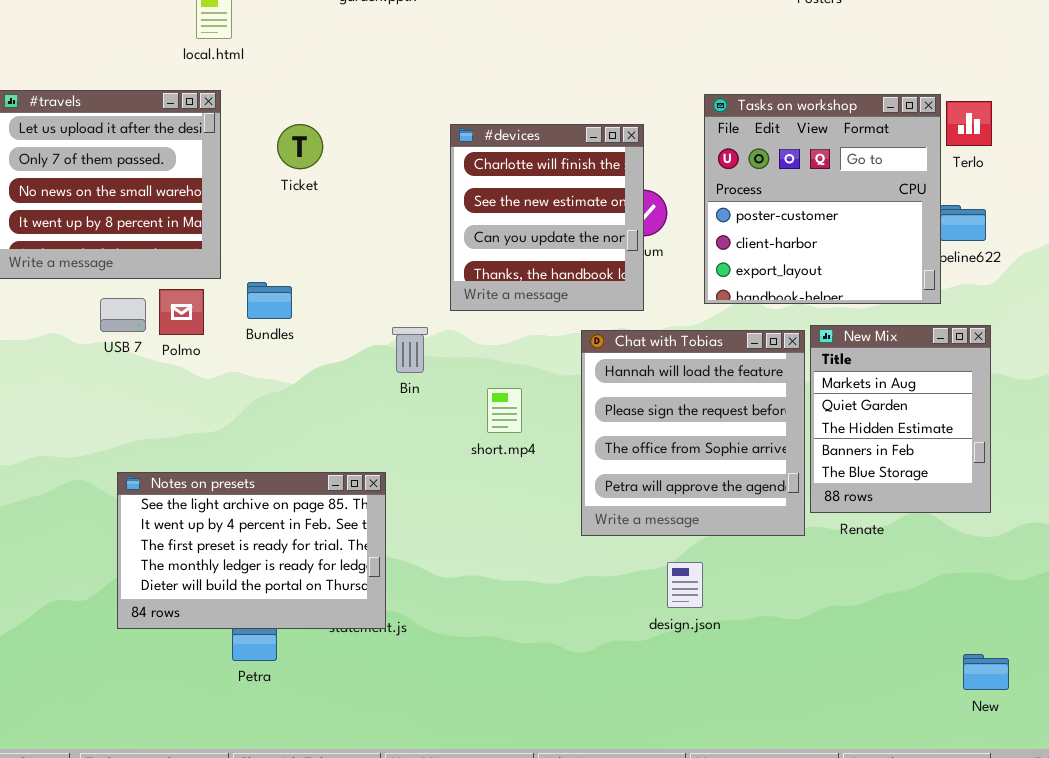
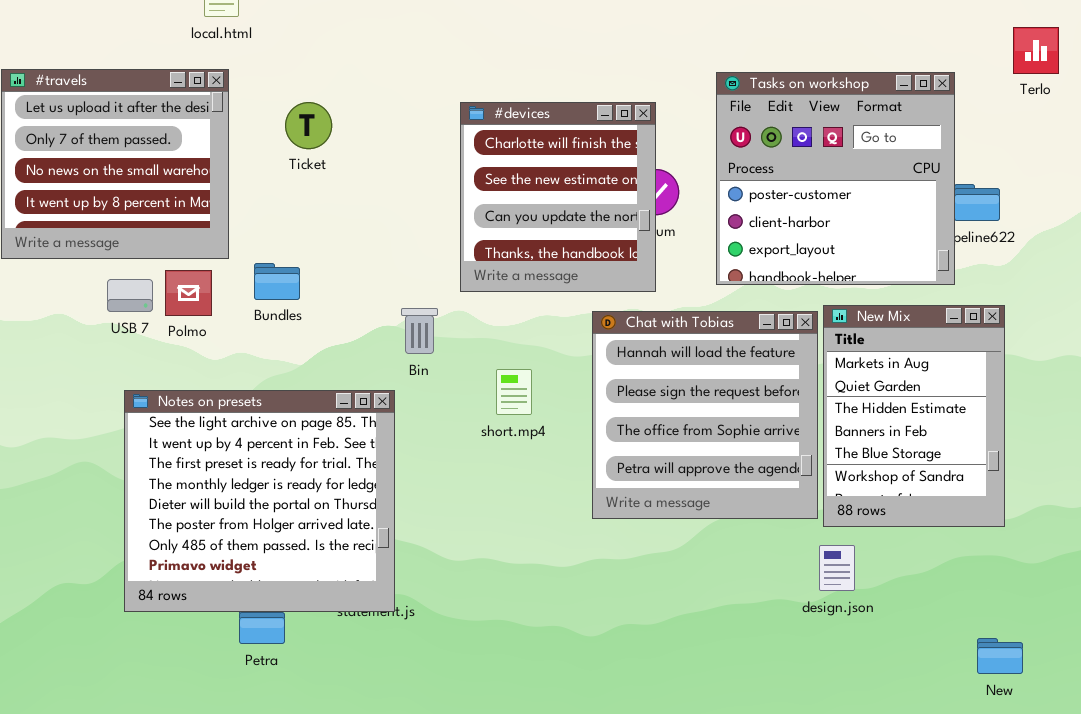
Terlo: [946,101,992,146] -> [1013,27,1059,74], moved
New Mix: [810,325,991,513] -> [823,305,1005,527], resized
Notes on presets: [117,472,386,629] -> [124,390,395,612], resized
design.json: [667,562,703,608] -> [819,545,855,591], moved

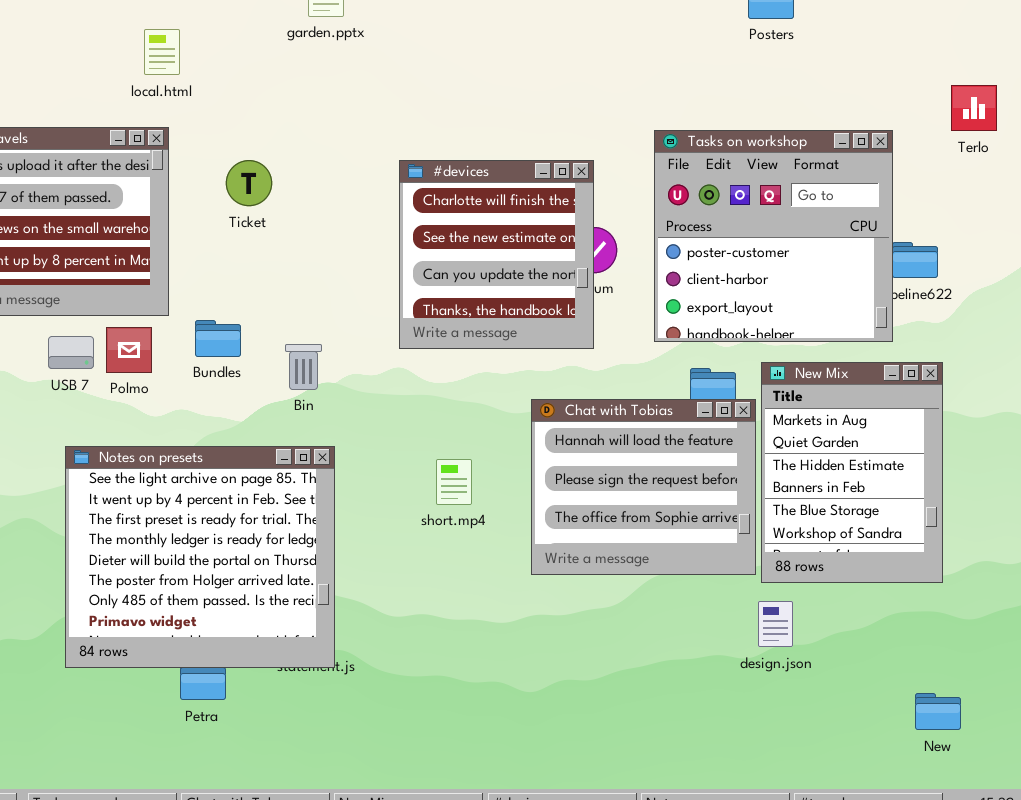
Bin: [401,308,438,354] -> [285,344,322,390], moved
Chat with Tobias: [592,311,818,519] -> [531,399,756,575], resized
short.mp4: [496,369,532,415] -> [436,459,472,505], moved

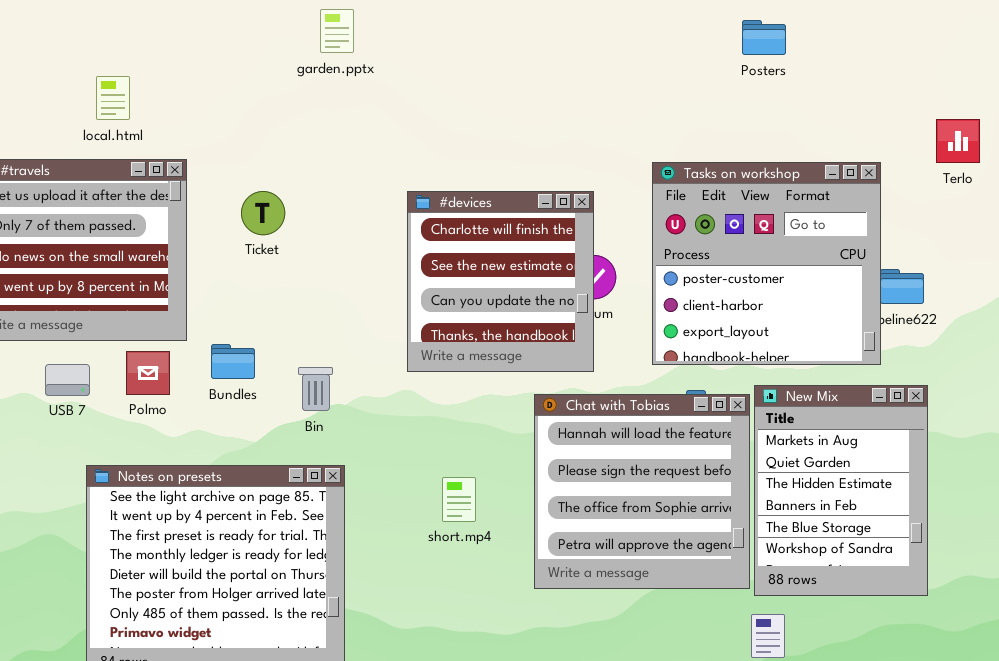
local.html: [144,29,180,75] -> [96,76,130,120], moved
USB 7: [48,336,94,369] -> [45,364,90,396], moved
Chat with Tobias: [531,399,756,575] -> [534,394,750,589], resized

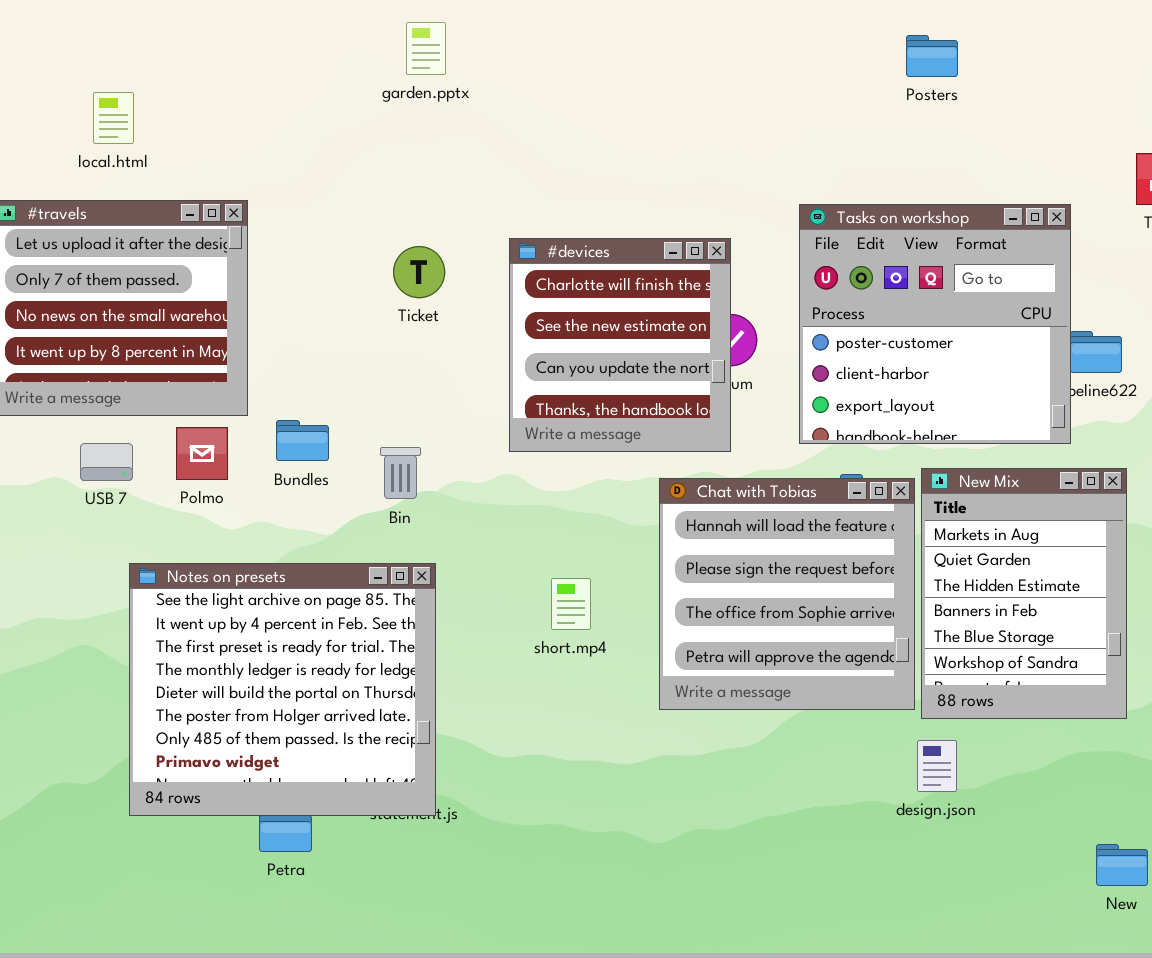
local.html: [96,76,130,120] -> [93,92,134,144], moved
Ticket: [241,191,285,235] -> [393,246,445,298], moved

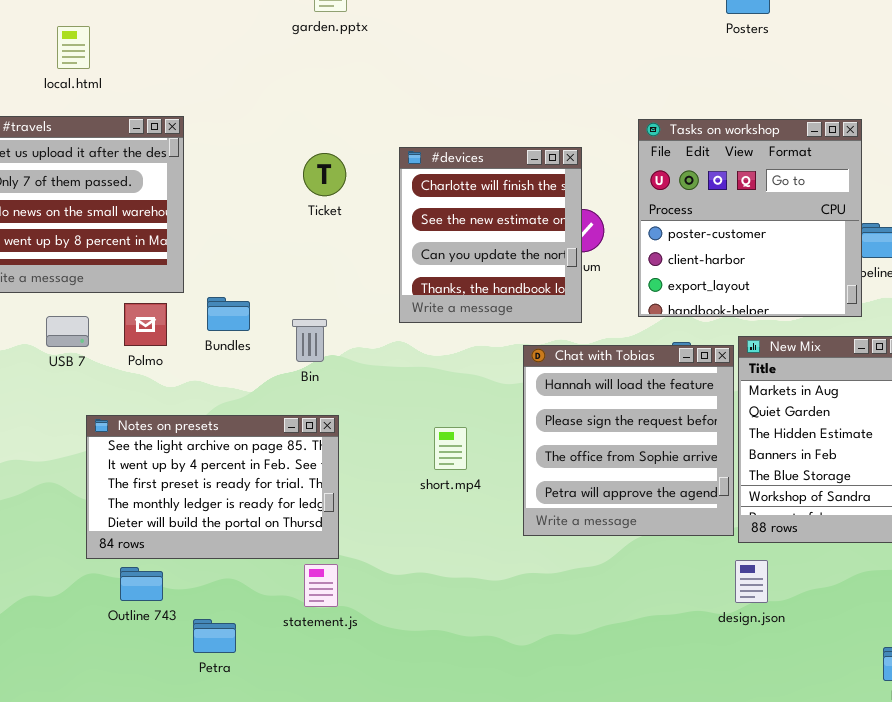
Notes on presets: [129,563,436,816] -> [86,415,339,559], resized

